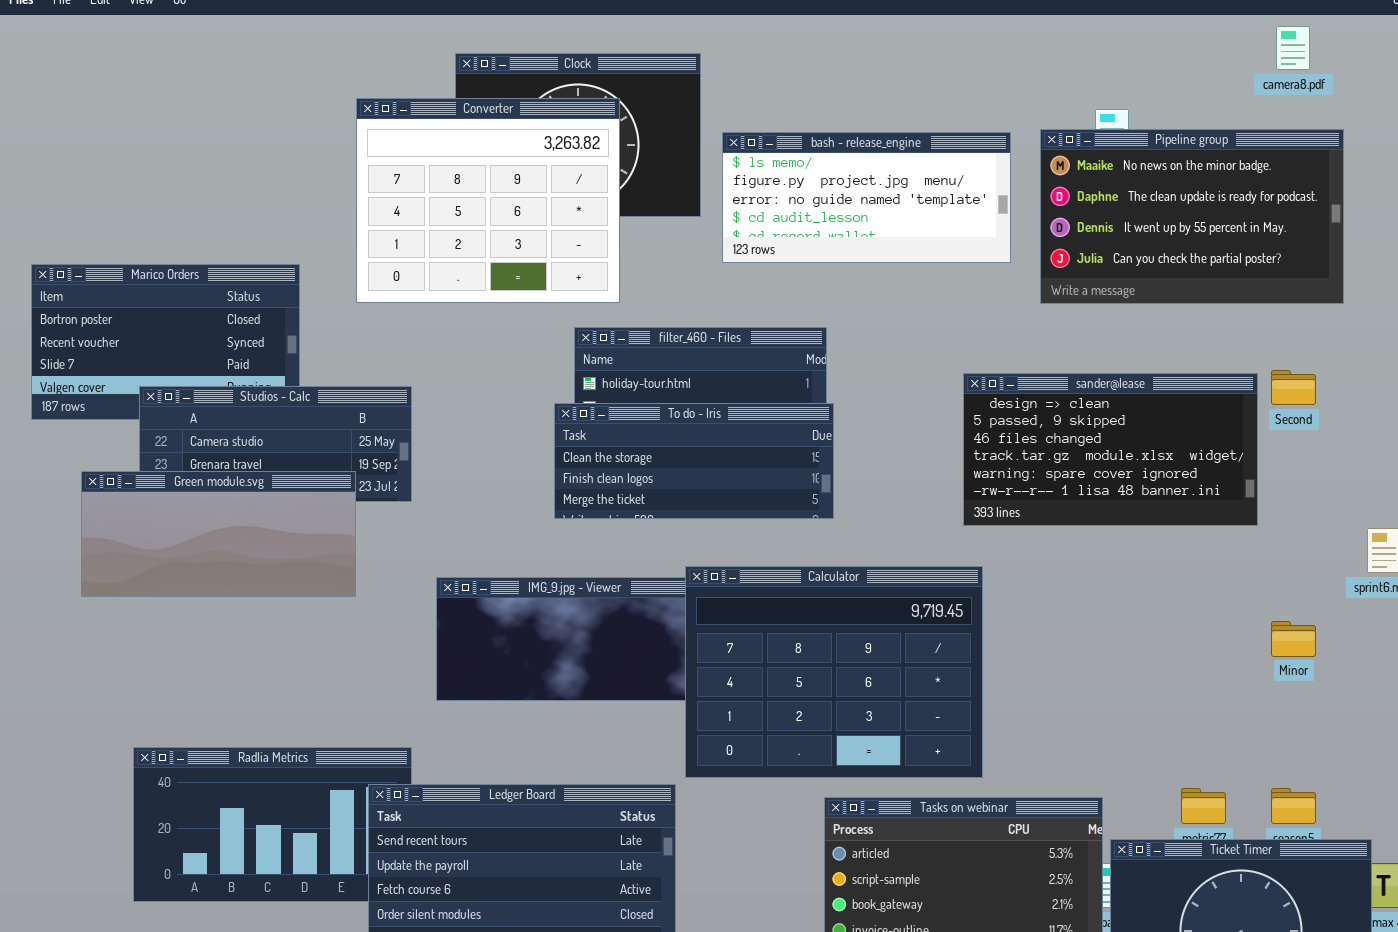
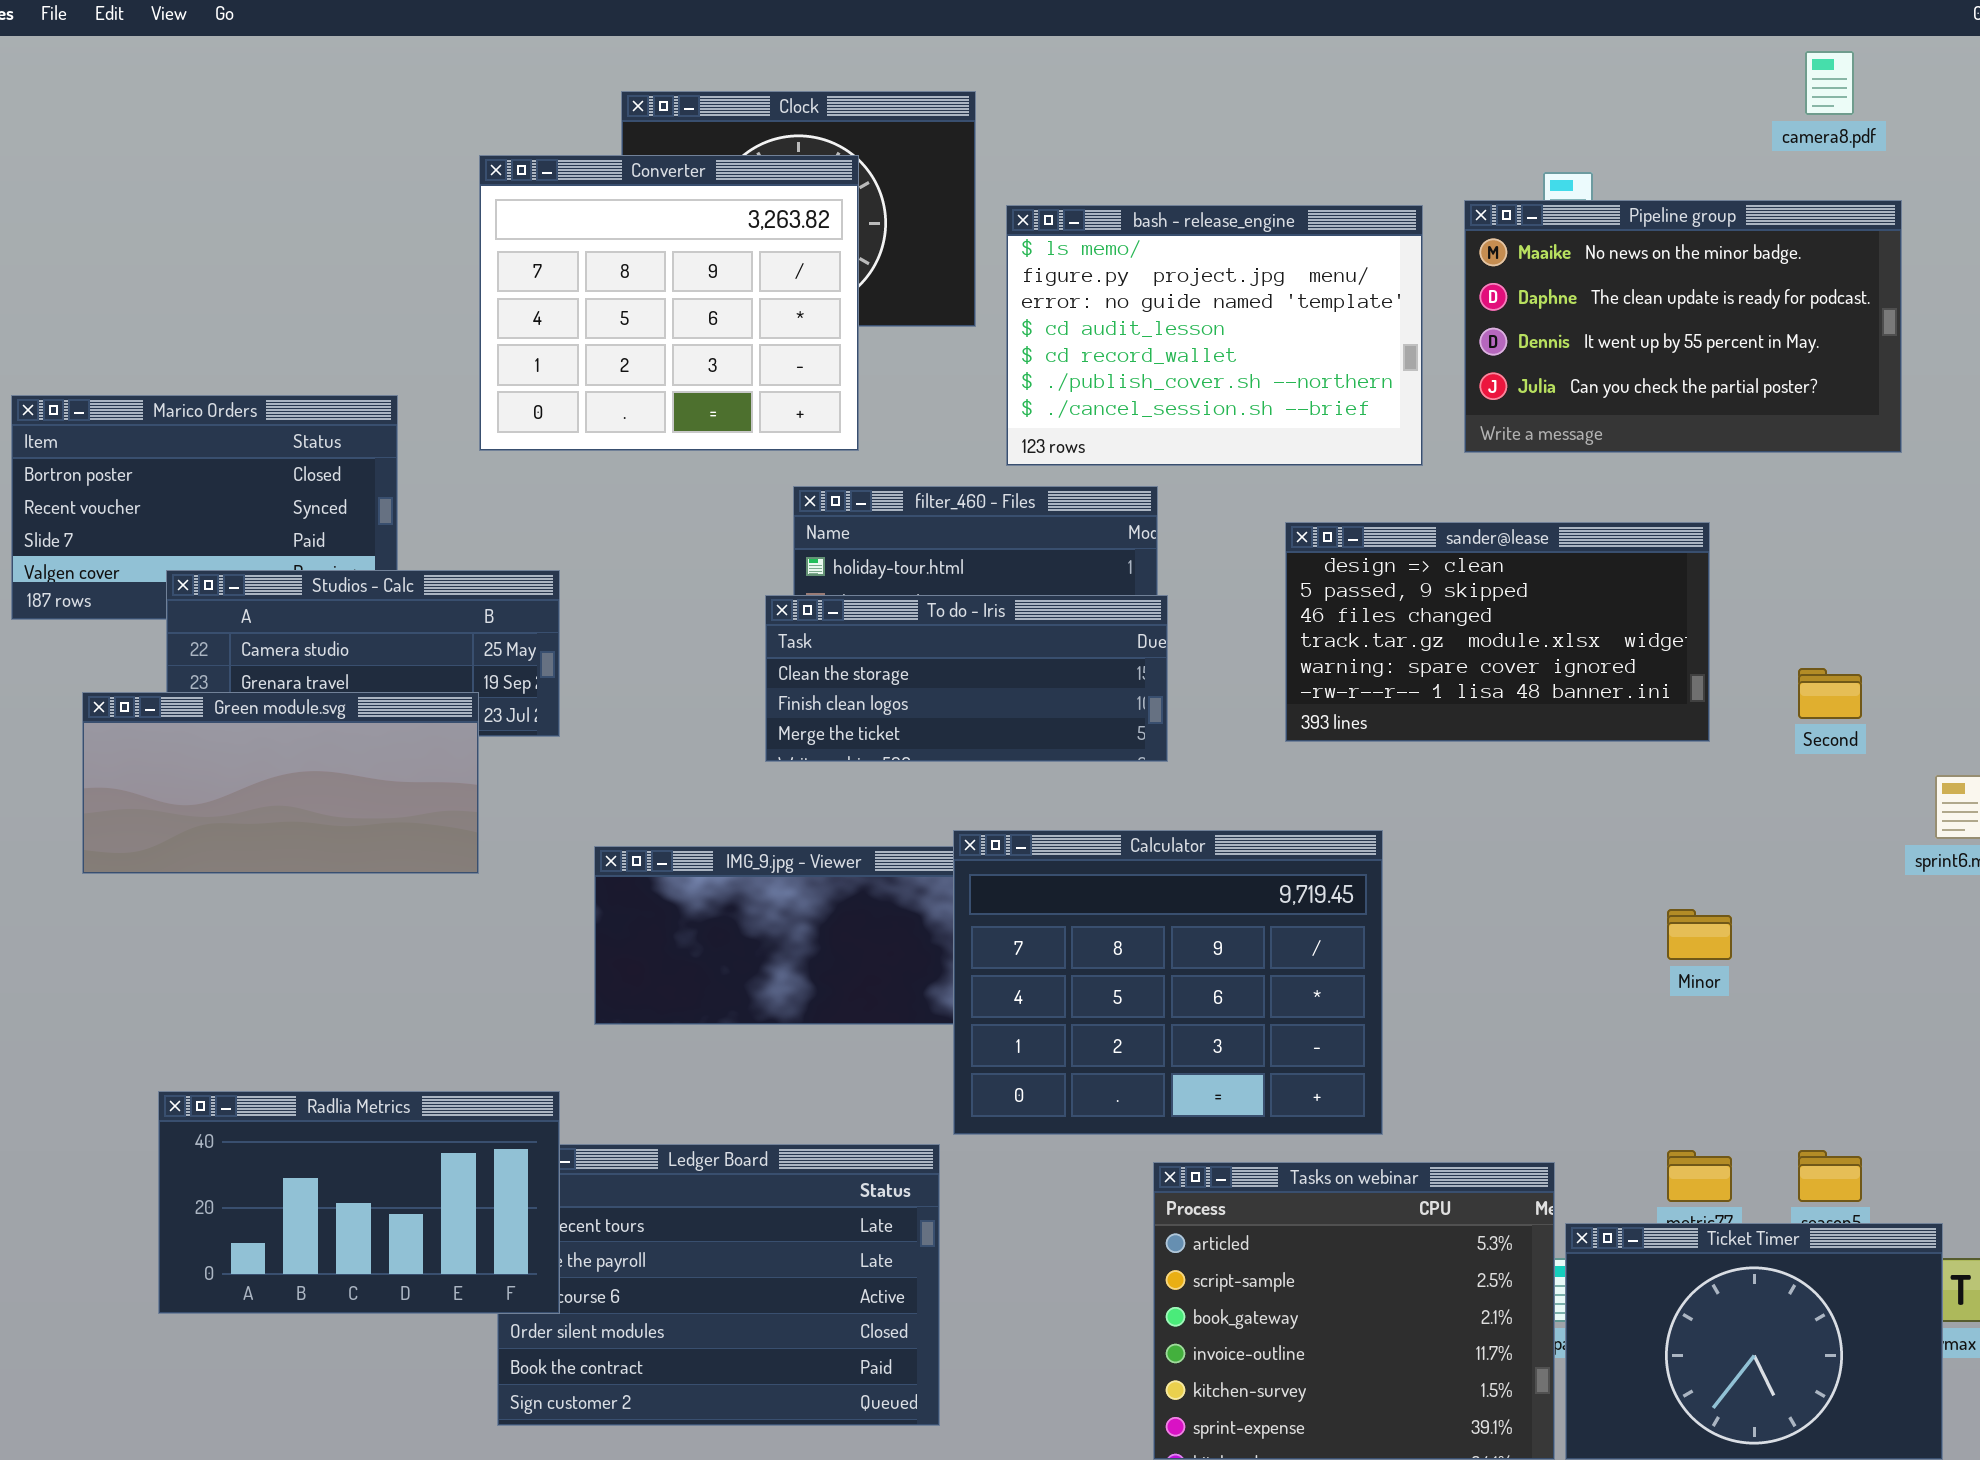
bash - release_engine: [722,132,1011,263] -> [1006,205,1423,466], resized
Second: [1271,370,1316,405] -> [1798,668,1862,719], moved
sander@lease: [963,373,1258,526] -> [1285,522,1710,742], moved
Minor: [1271,621,1316,657] -> [1667,909,1732,960], moved
Radlia Metrics: [133,747,412,902] -> [158,1091,560,1314], raised

